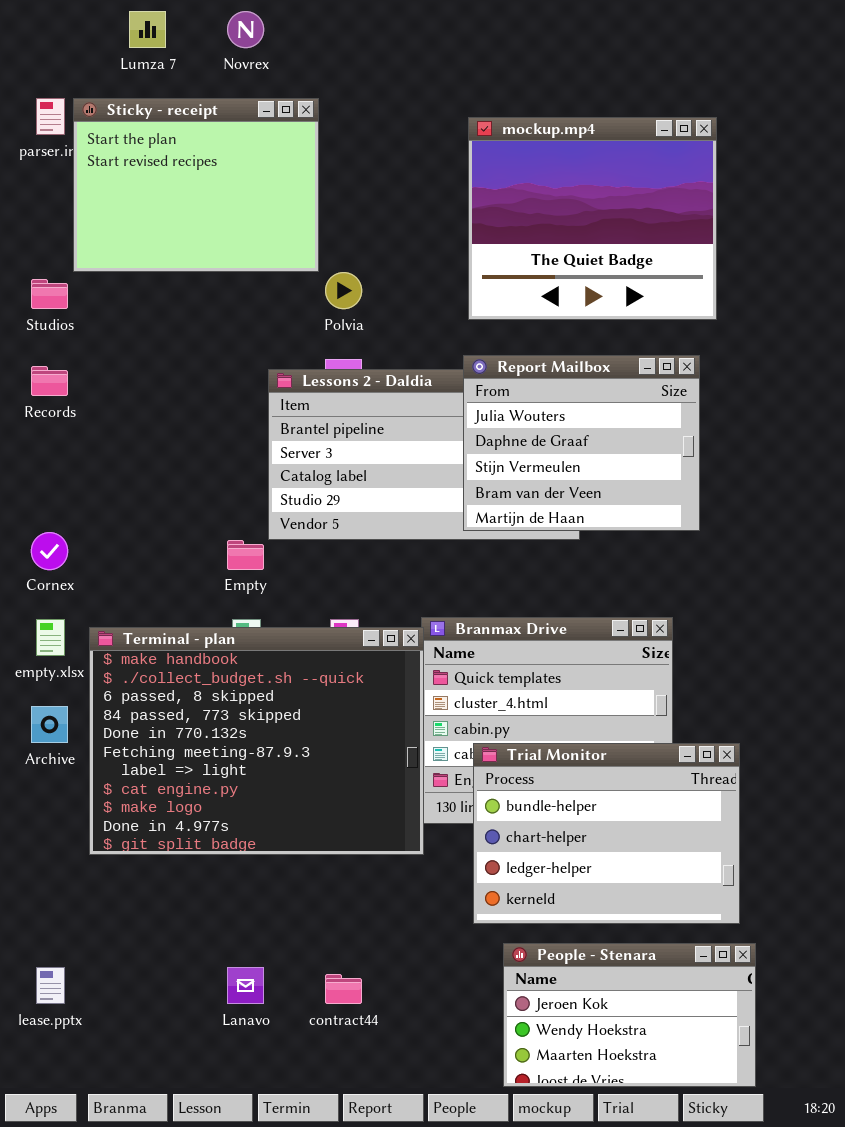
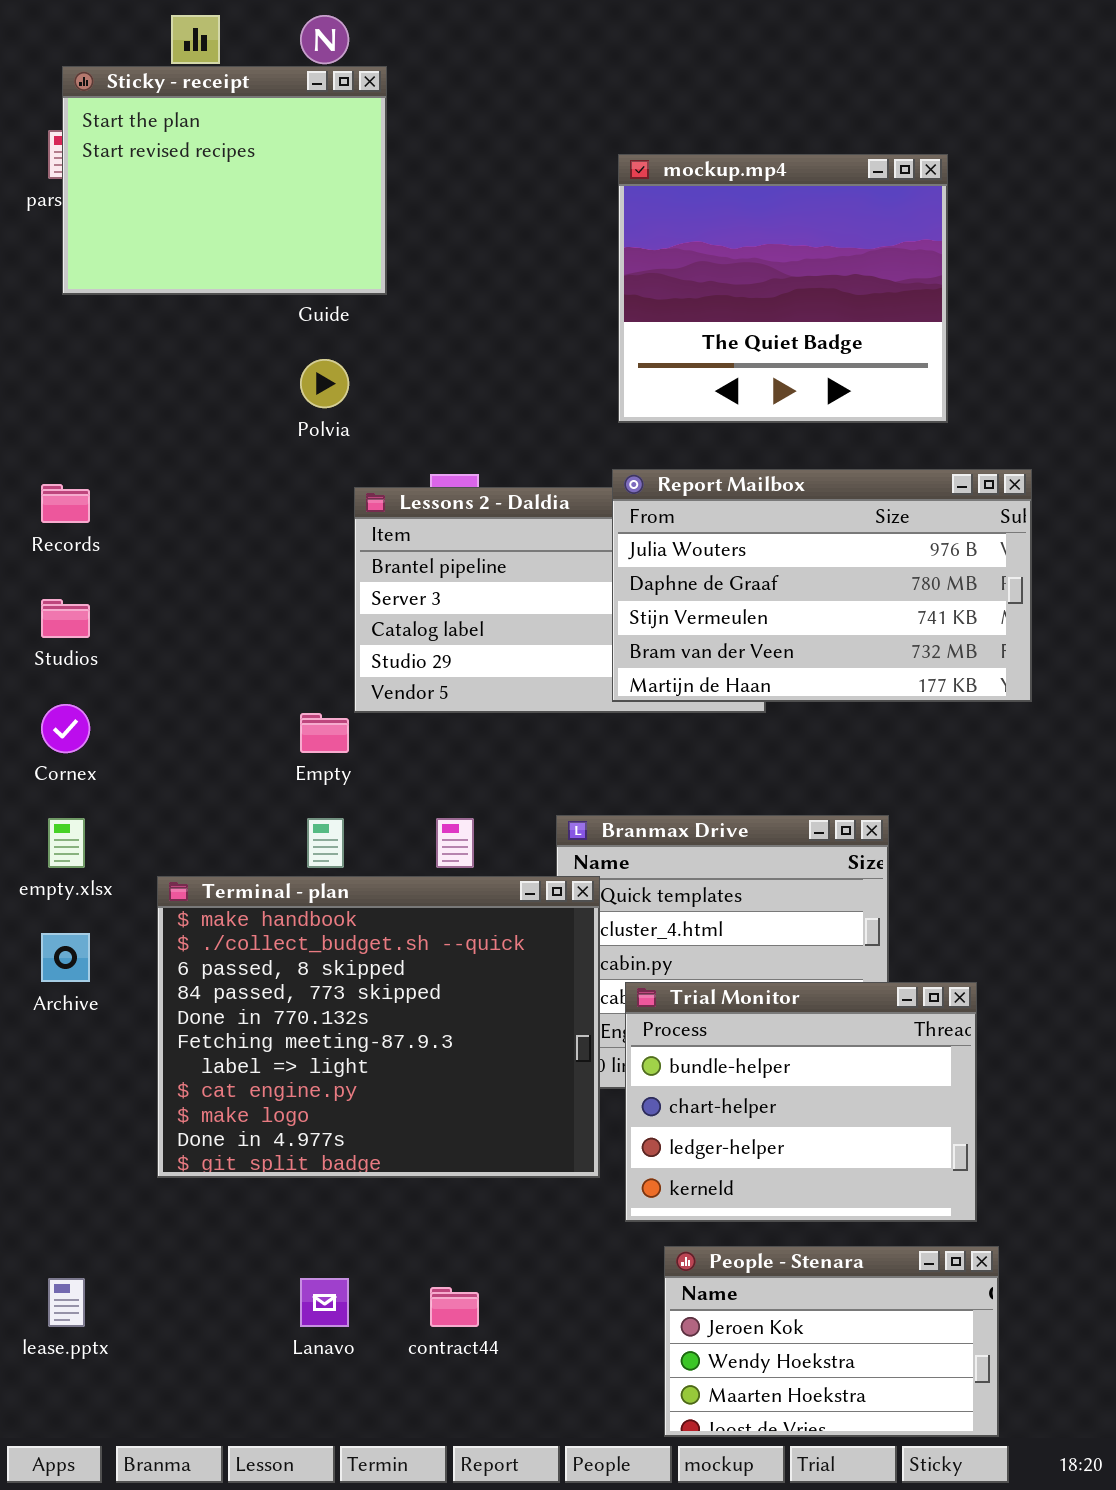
Sticky - receipt: [73,98,319,272] -> [62,66,387,295], moved
Polvia: [325,272,362,309] -> [300,359,349,408], moved
Studios: [31,279,68,309] -> [41,599,90,638], moved
Report Mailbox: [463,355,700,531] -> [612,469,1032,702], resized
Terminal - plan: [89,627,424,855] -> [157,876,600,1178], moved

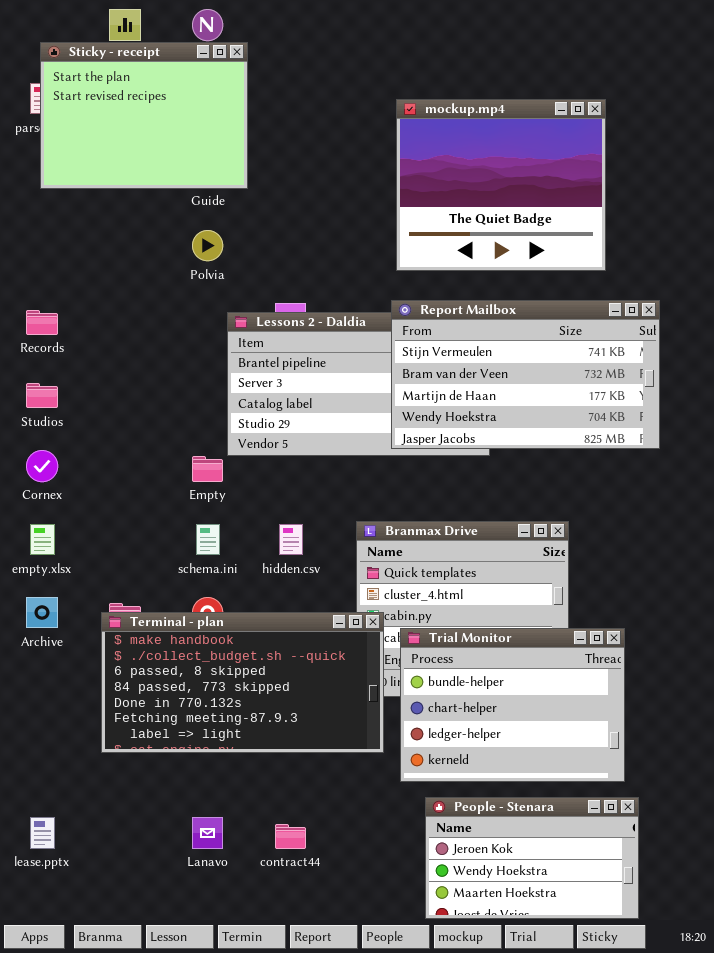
Report Mailbox: [612,469,1032,702] -> [391,300,660,449], scrolled down 2 rows
Terminal - plan: [157,876,600,1178] -> [101,612,384,753], resized

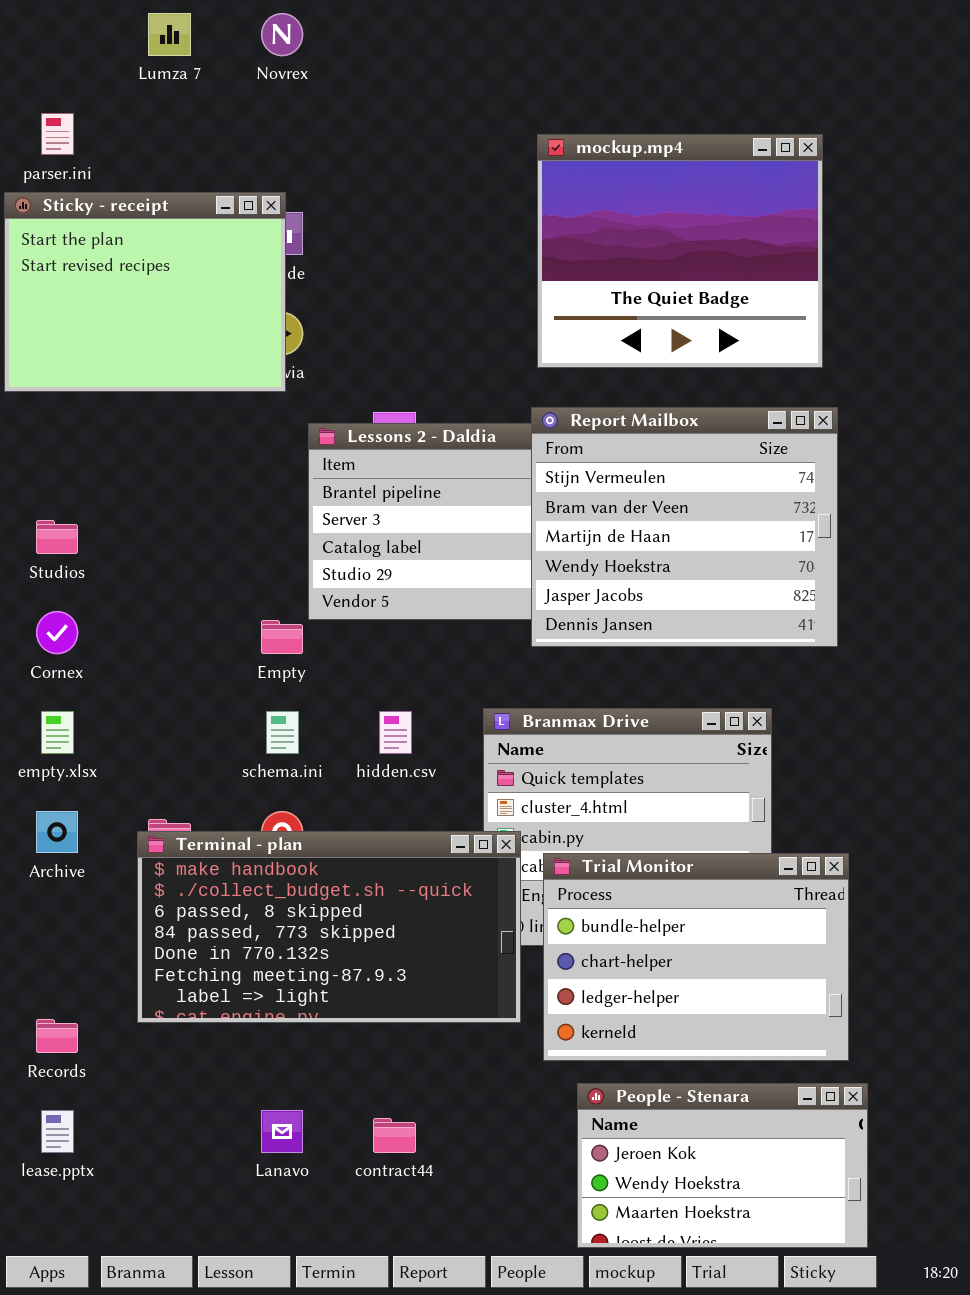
Sticky - receipt: [40,42,248,189] -> [4,192,286,392], moved
Report Mailbox: [391,300,660,449] -> [531,407,838,647], resized
Records: [26,310,58,335] -> [36,1019,78,1053], moved

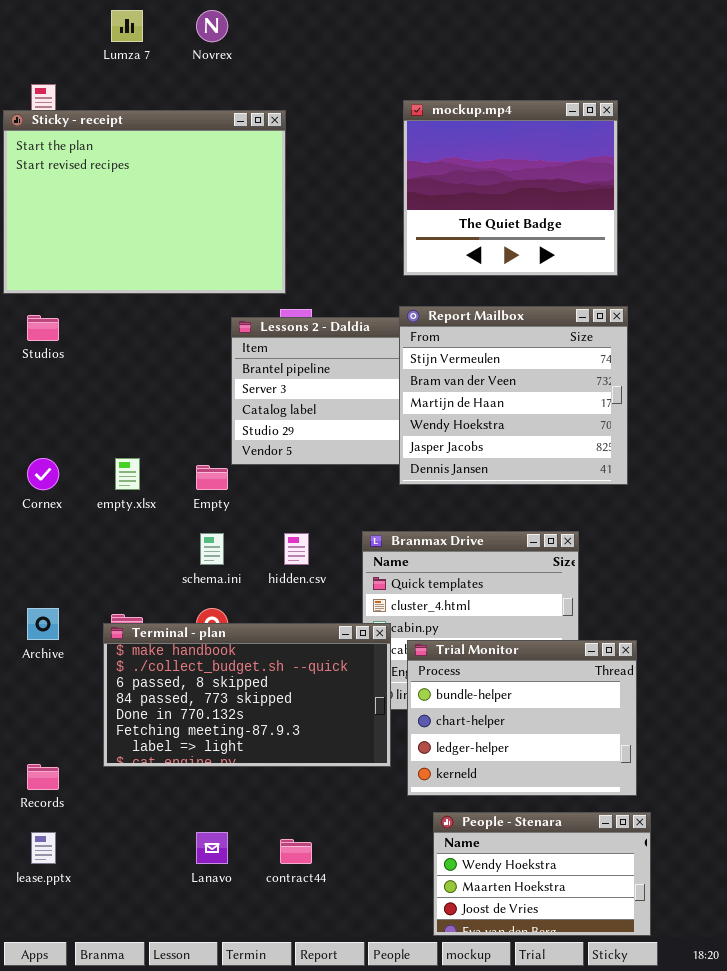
Sticky - receipt: [4,192,286,392] -> [3,110,286,294], resized
Studios: [36,520,78,554] -> [27,315,59,341], moved
empty.xlsx: [41,711,74,754] -> [115,458,140,490], moved
People - Stenara: [577,1083,868,1248] -> [433,812,651,936], scrolled down 1 row

